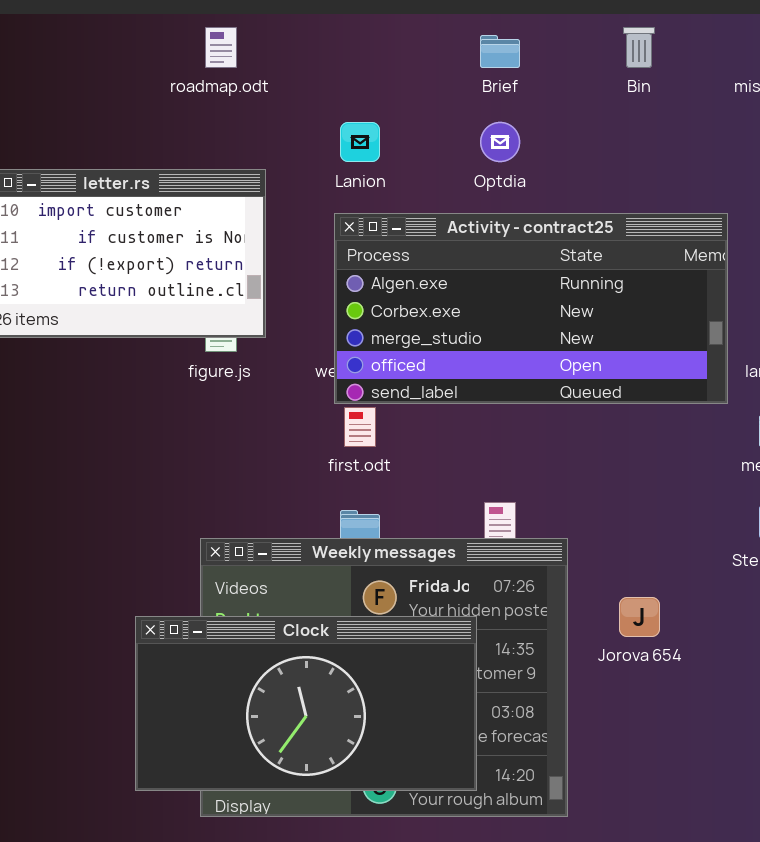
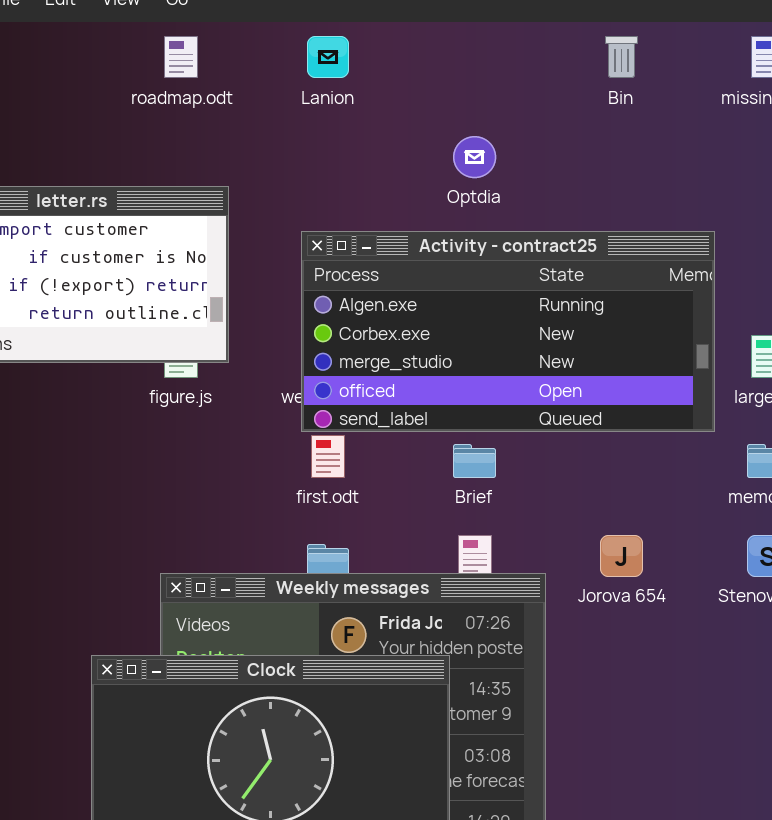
Brief: [480,35,520,68] -> [453,444,496,478], moved
Lanion: [340,122,380,162] -> [307,36,349,78], moved
Jorova 654: [619,597,660,637] -> [600,535,643,577], moved

